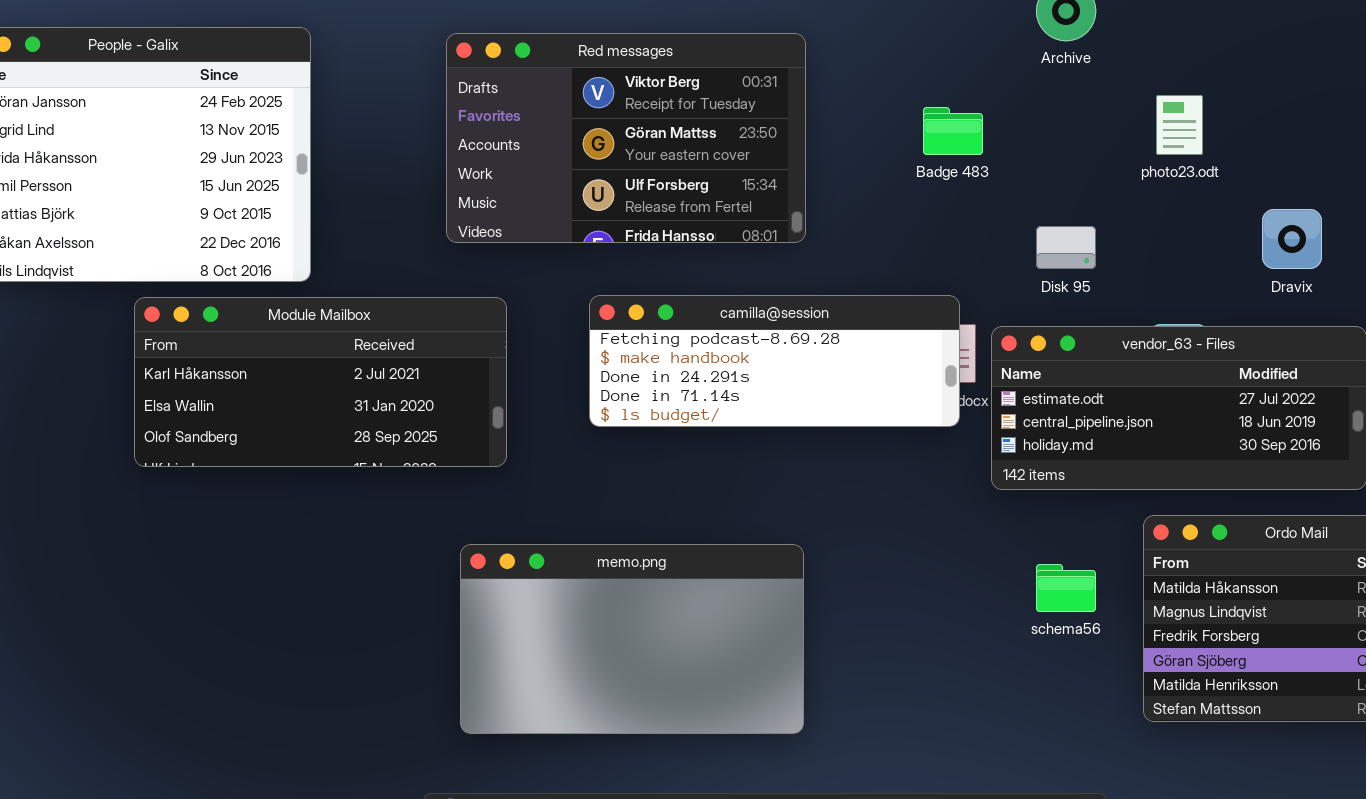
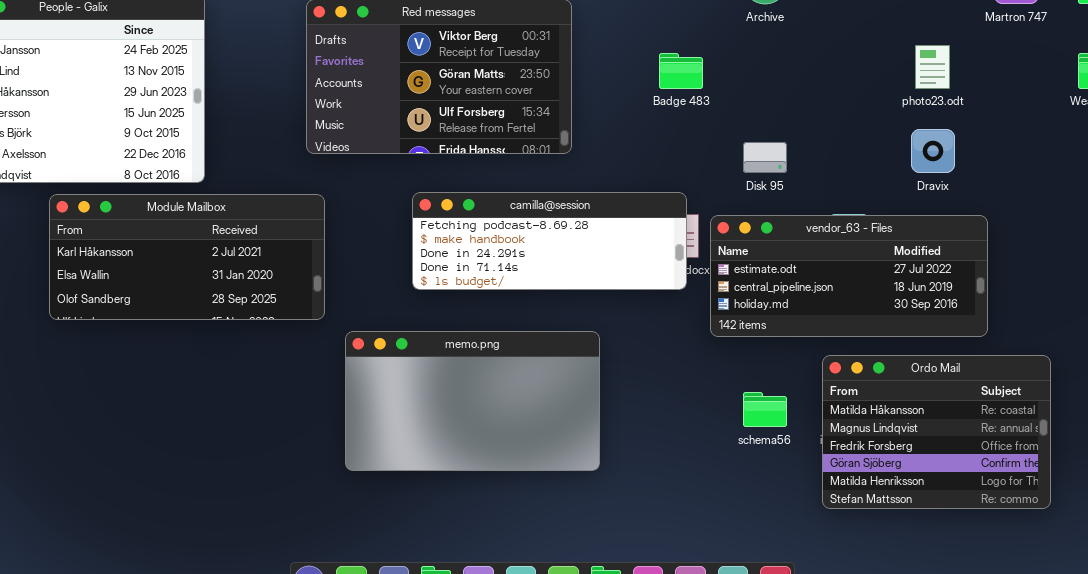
photo23.odt: [1156,95,1203,155] -> [915,45,950,89], moved
Module Mailbox: [134,297,507,467] -> [49,194,325,320], moved
memo.png: [460,544,804,734] -> [345,331,600,471], moved

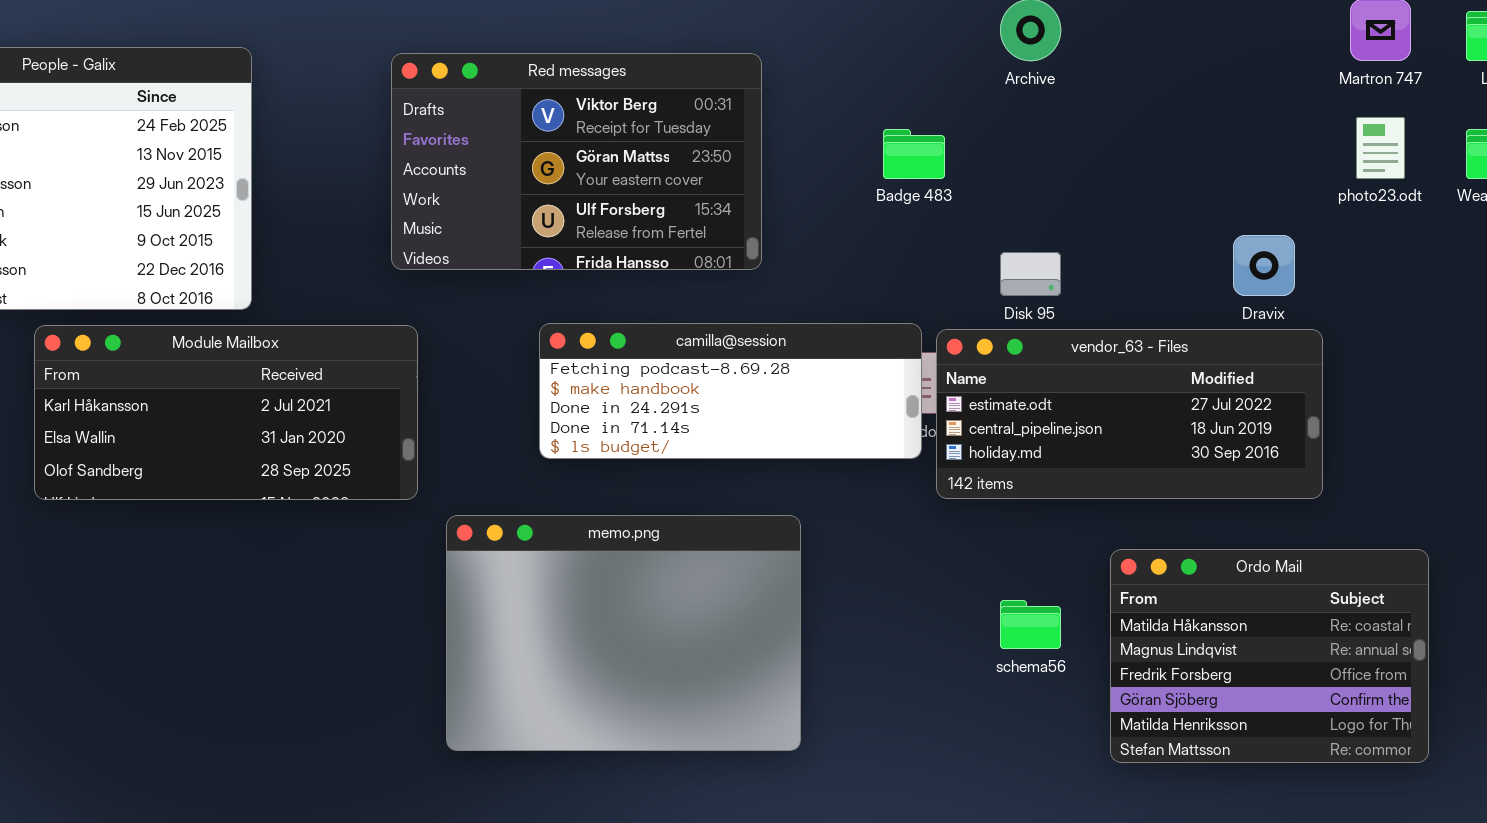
photo23.odt: [915,45,950,89] -> [1356,117,1405,179], moved
vendor_63 - Files: [710,215,988,337] -> [936,329,1323,499], moved
memo.png: [345,331,600,471] -> [446,515,801,751], resized

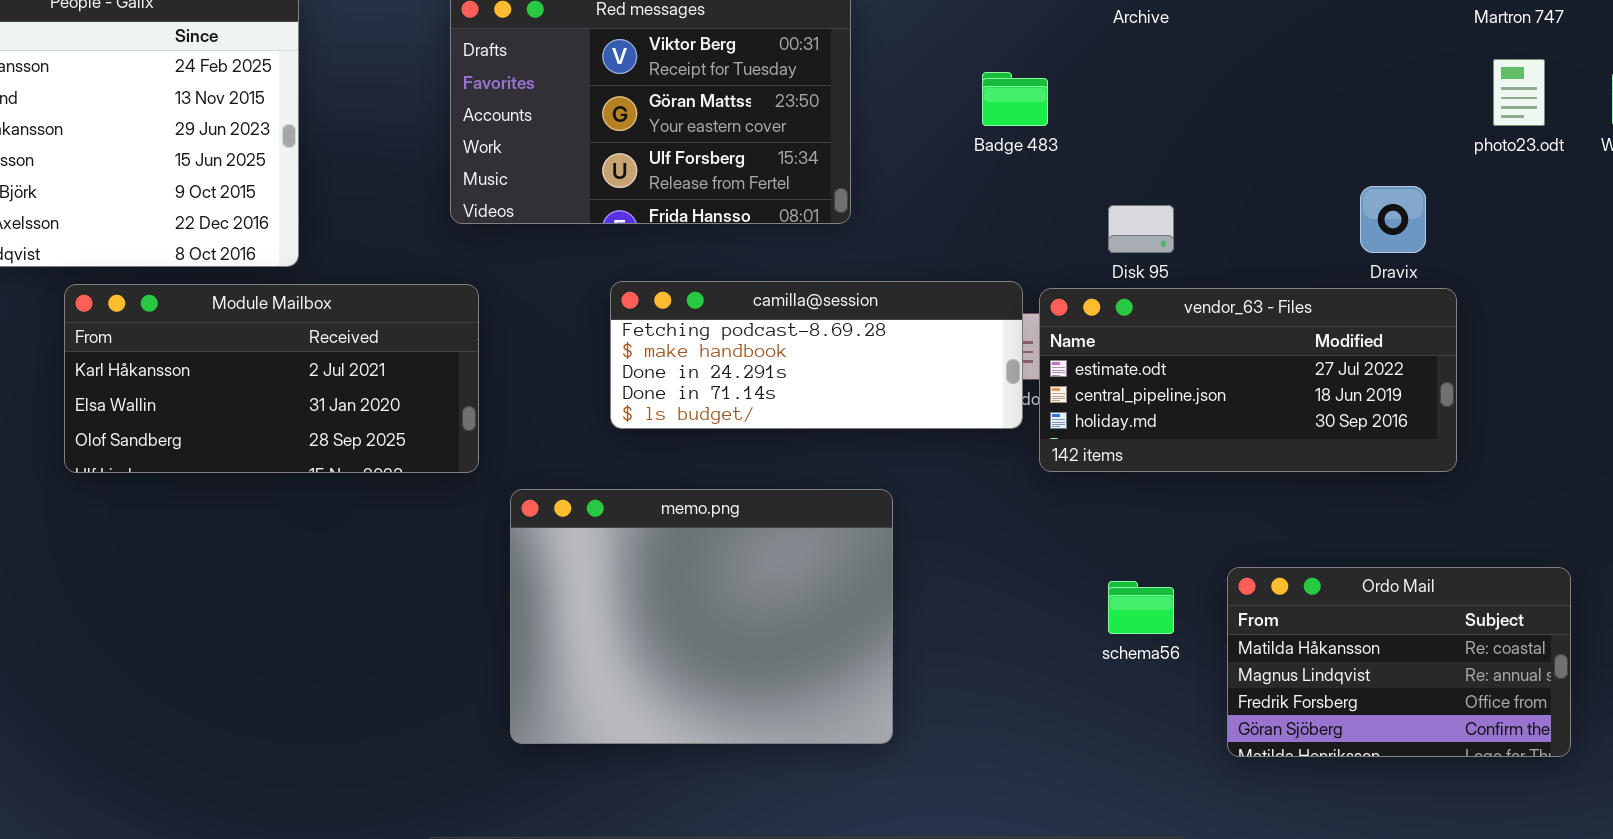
Ordo Mail: [1110,549,1429,763] -> [1227,567,1571,757], resized

